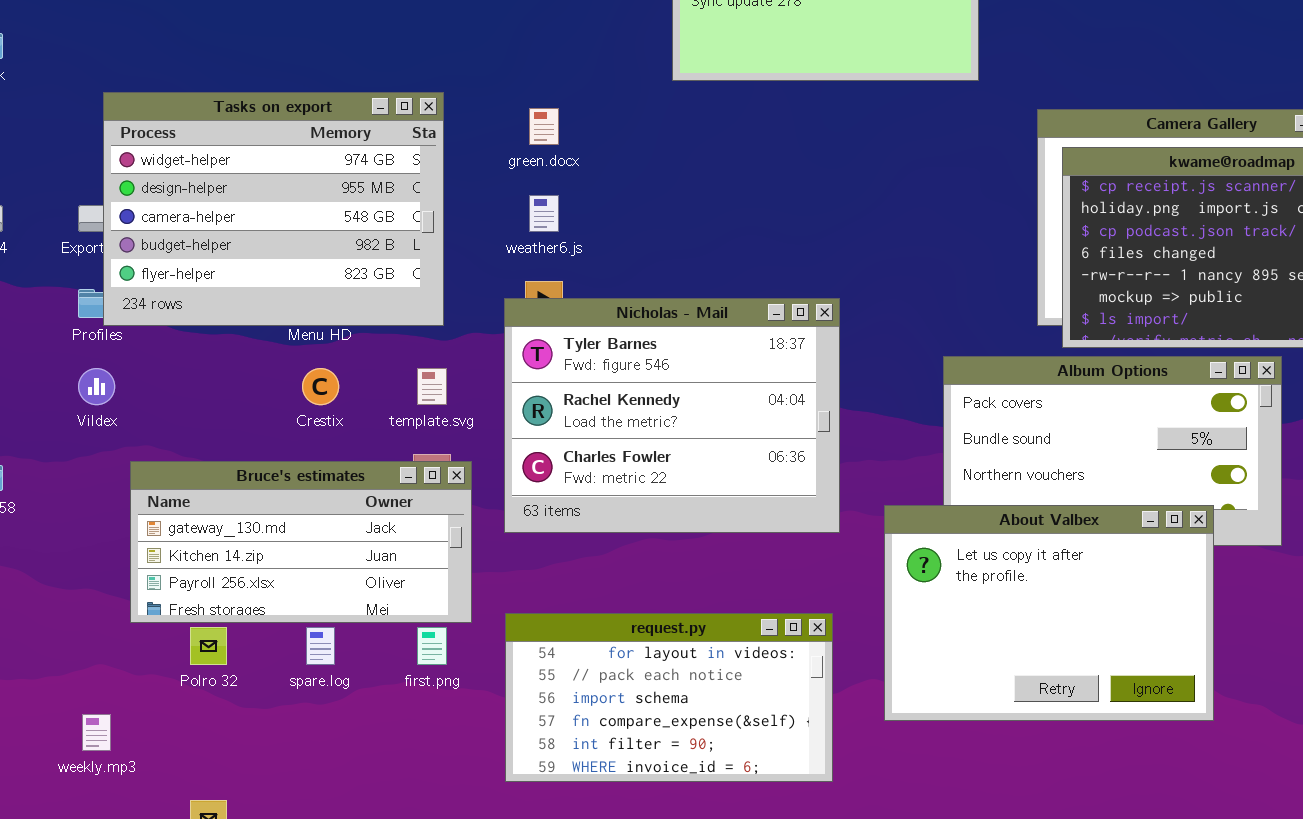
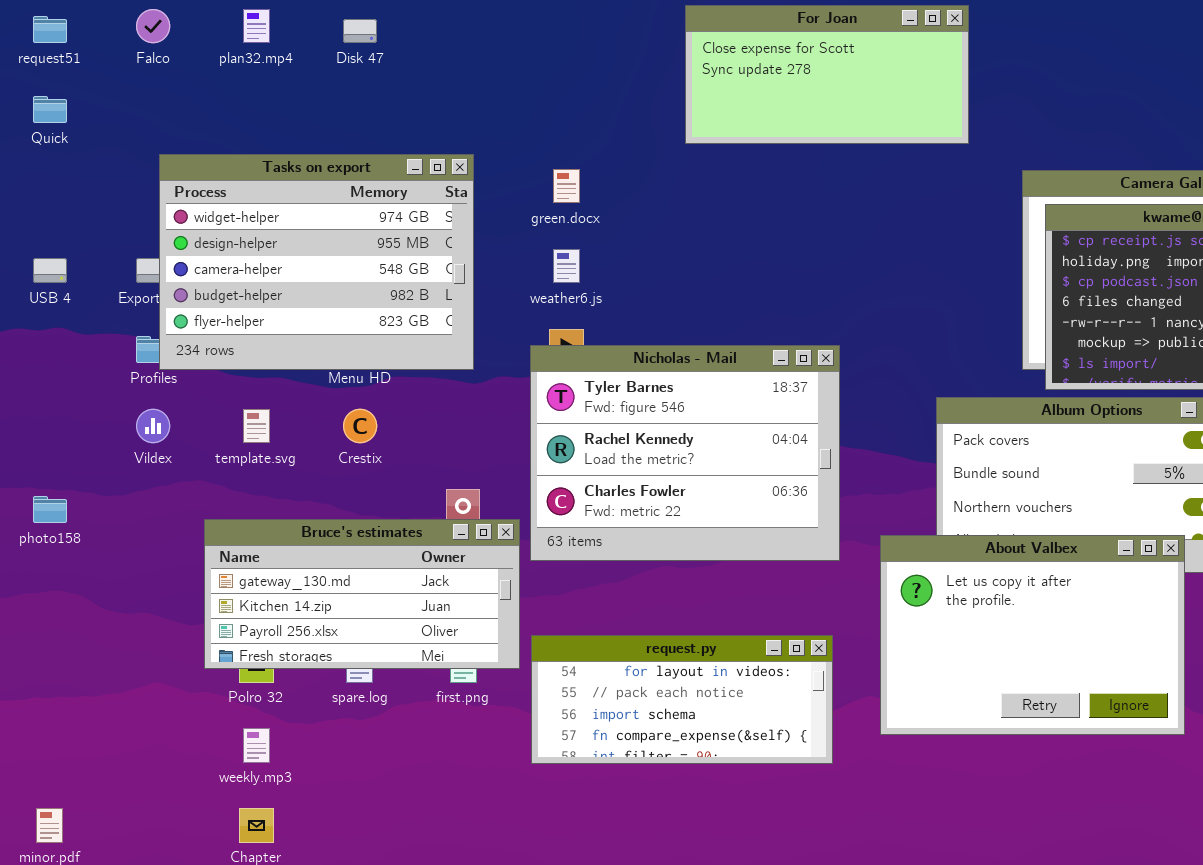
template.svg: [417,368,447,405] -> [243,409,270,443], moved
Bruce's estimates: [130,461,472,623] -> [204,519,520,669], moved
request.py: [505,613,833,782] -> [531,635,833,764], resized
weekly.mp3: [82,714,111,751] -> [243,728,270,763], moved

